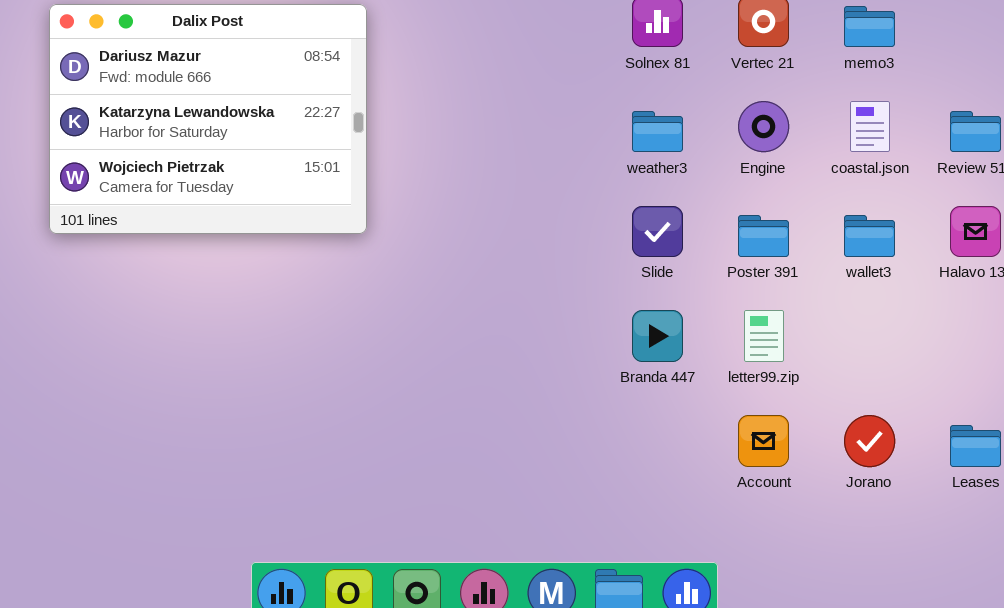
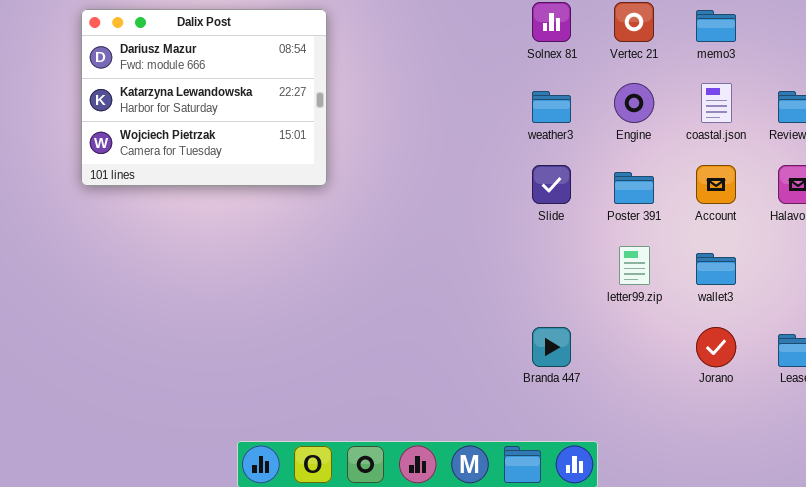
wallet3: [844,215,895,257] -> [696,253,736,285], moved
Branda 447: [632,310,683,362] -> [532,327,571,367], moved
Account: [738,415,789,467] -> [696,165,736,204], moved

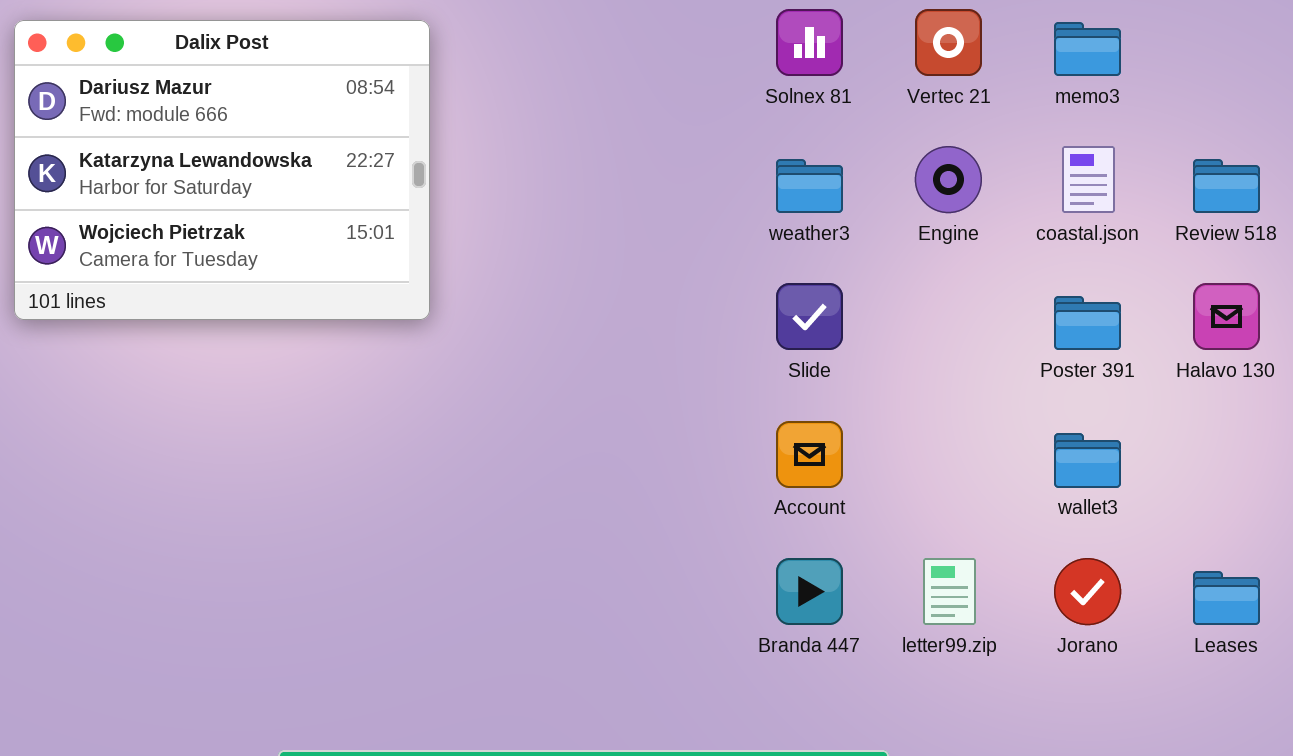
Account: [696,165,736,204] -> [776,421,843,488], moved
Poster 391: [614,172,654,204] -> [1054,296,1121,350], moved
letter99.zip: [619,246,650,285] -> [923,558,976,625], moved

